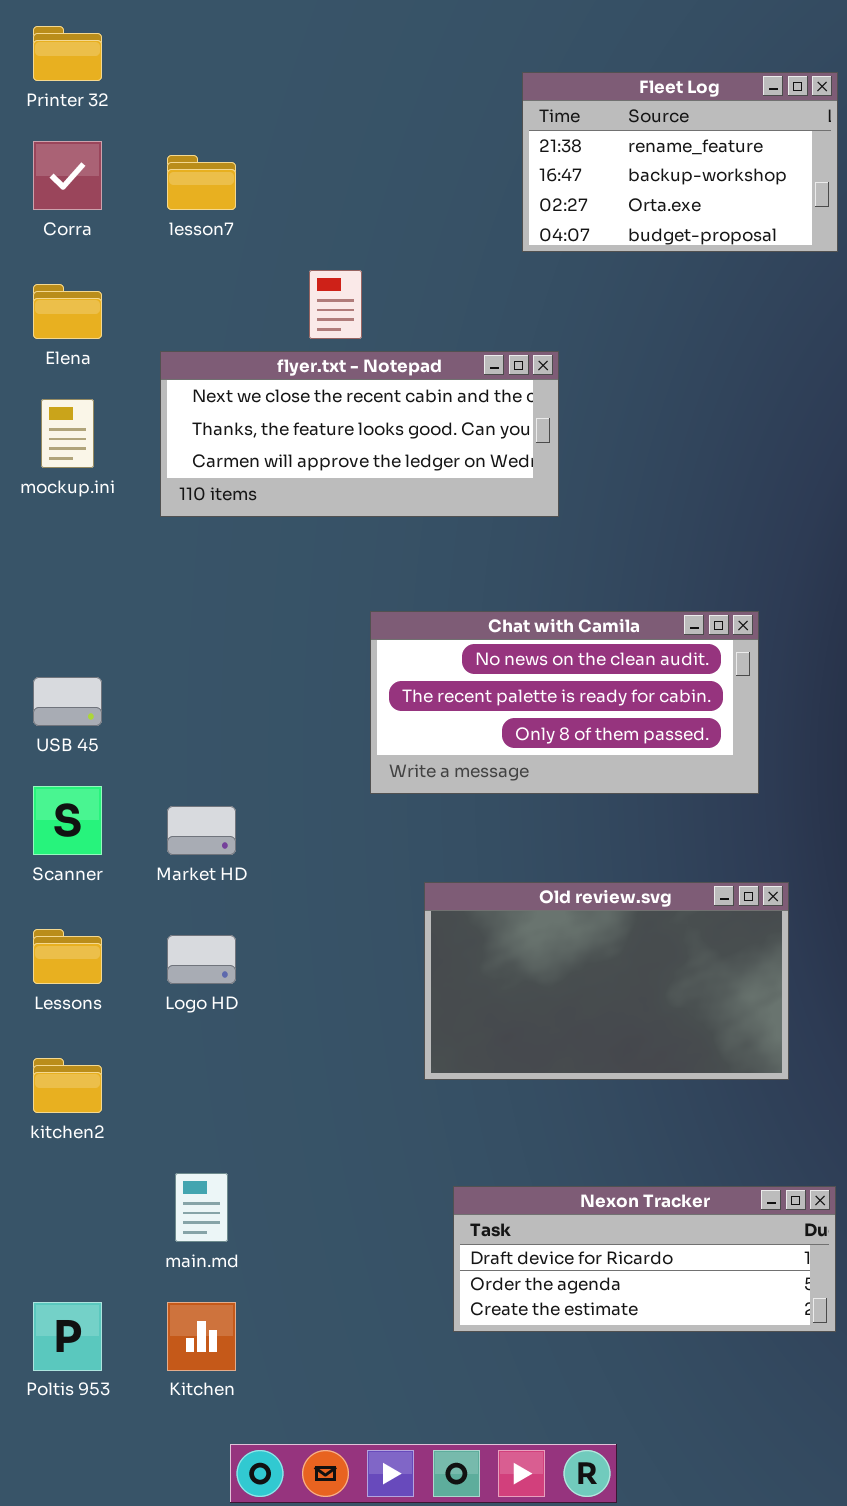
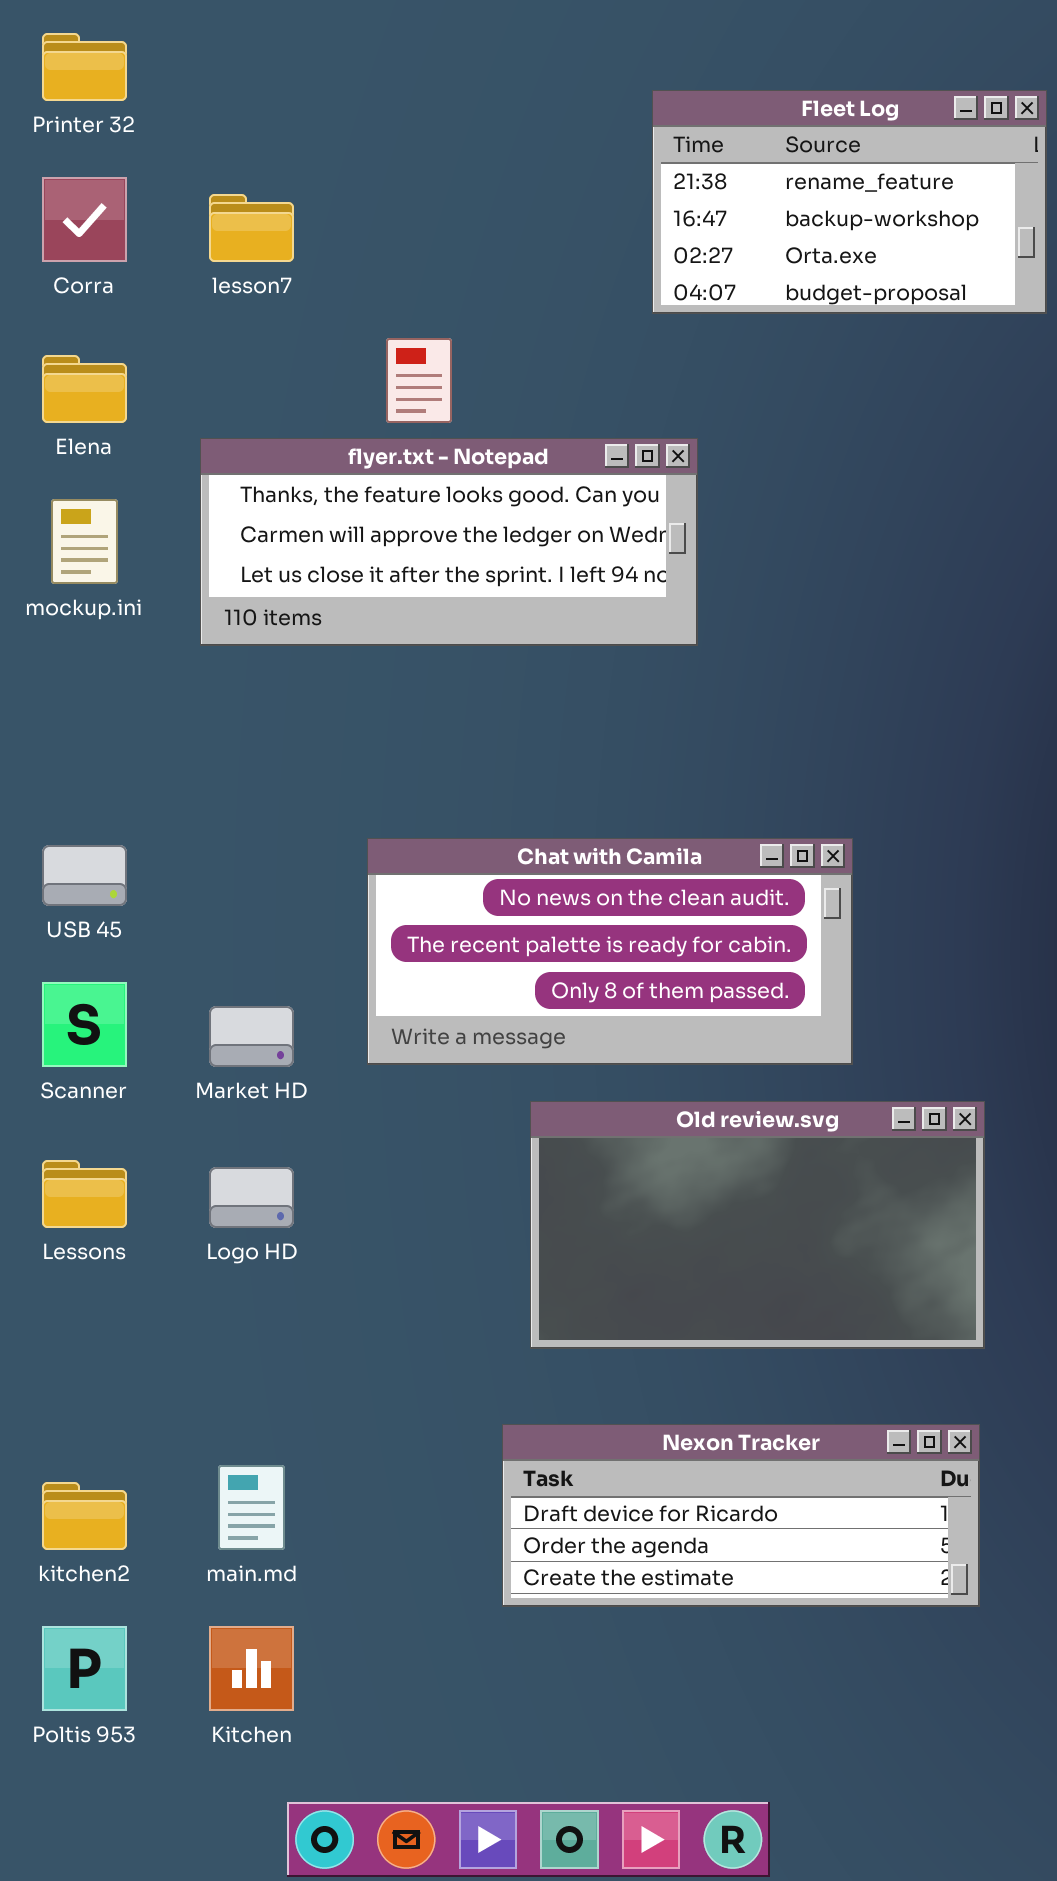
flyer.txt - Notepad: [160,351,559,517] -> [200,438,698,646], scrolled down 1 row
Chat with Camila: [370,611,759,794] -> [367,838,853,1065], moved
kitchen2: [33,1058,102,1113] -> [42,1482,127,1550], moved
Nexon Tracker: [453,1186,836,1332] -> [502,1424,980,1607], moved

